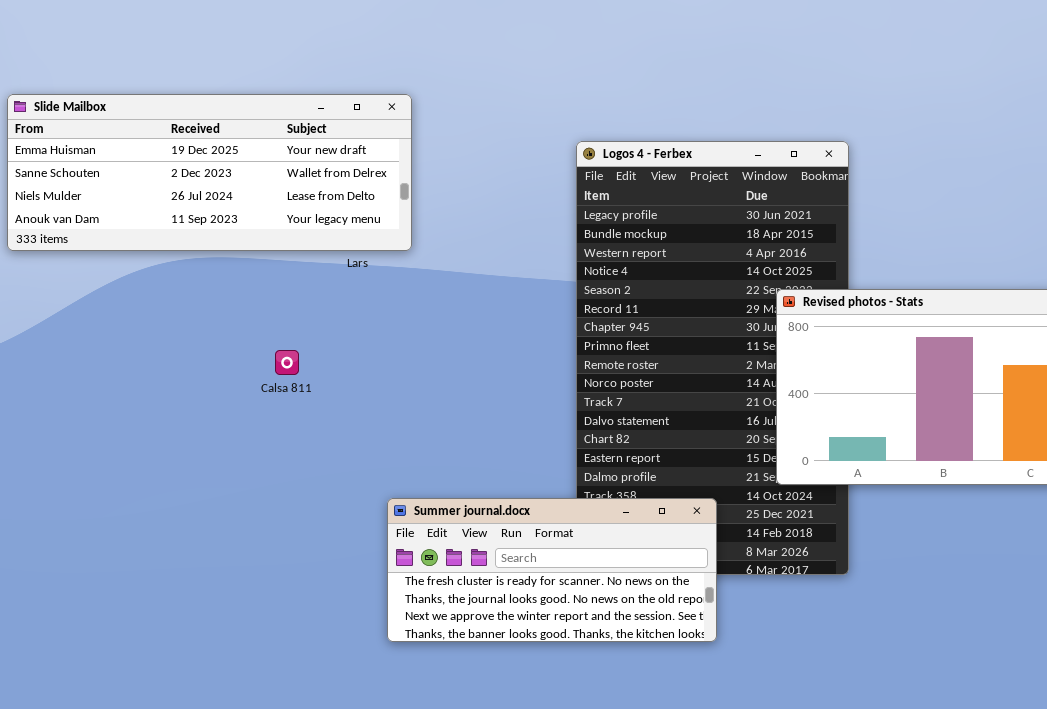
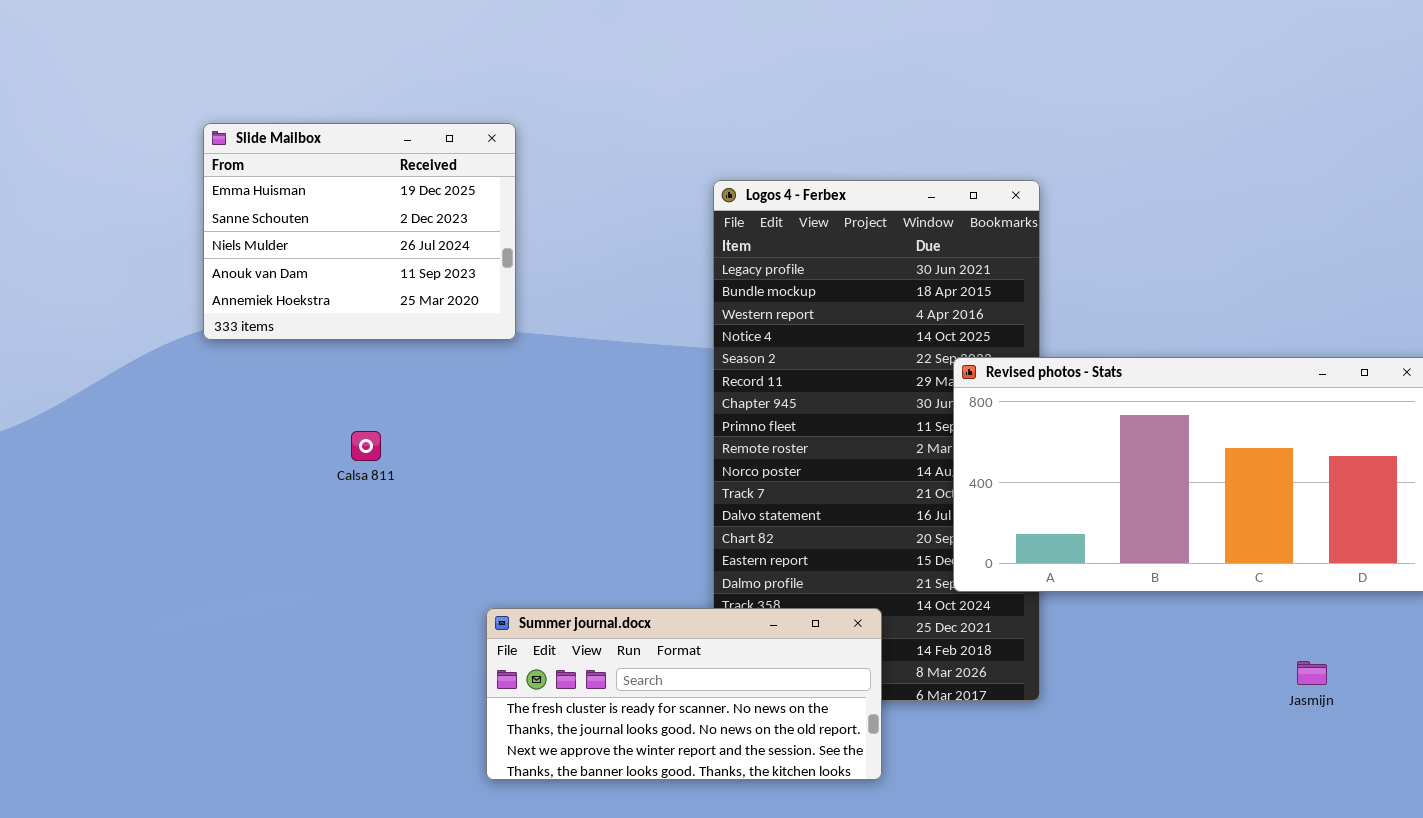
Slide Mailbox: [7,94,412,251] -> [203,123,516,340], resized

